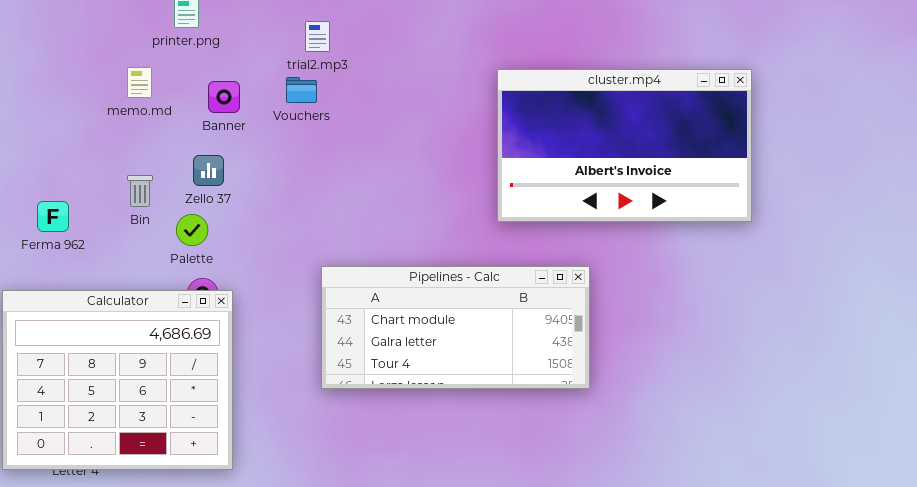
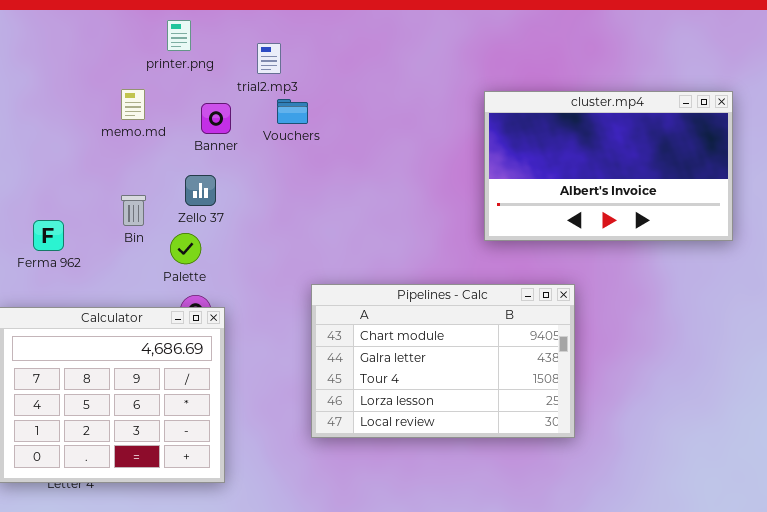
trial2.mp3: [305,21,330,52] -> [257,43,281,74], moved
Pipelines - Calc: [321,266,590,389] -> [311,284,575,438], resized

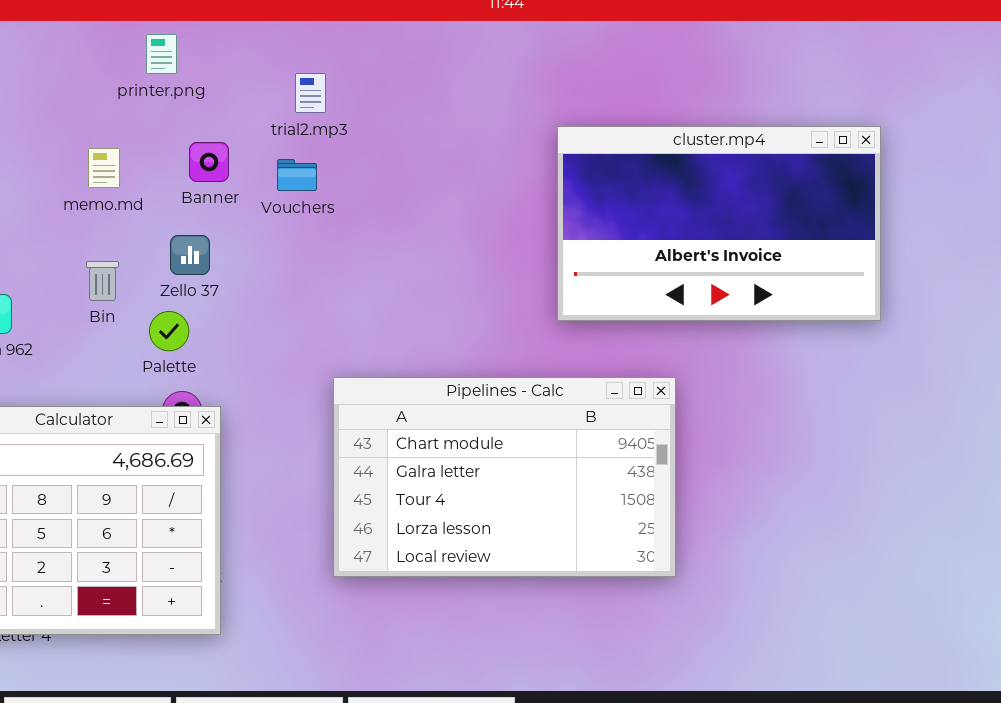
trial2.mp3: [257,43,281,74] -> [295,73,326,113], moved
memo.md: [121,89,145,120] -> [88,148,120,188], moved
Vouchers: [277,99,308,124] -> [277,159,317,191], moved

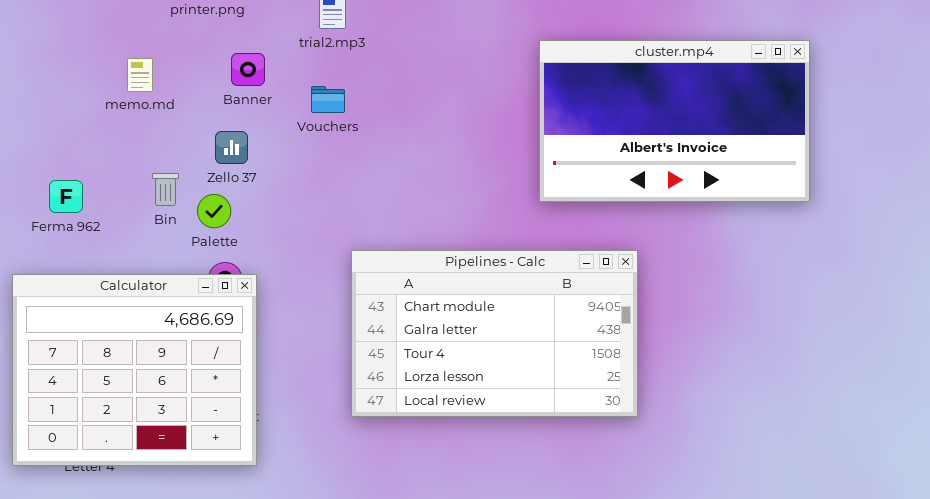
memo.md: [88,148,120,188] -> [127,58,153,92], moved
Vouchers: [277,159,317,191] -> [311,86,345,113], moved
Bin: [86,261,119,301] -> [152,173,179,206], moved

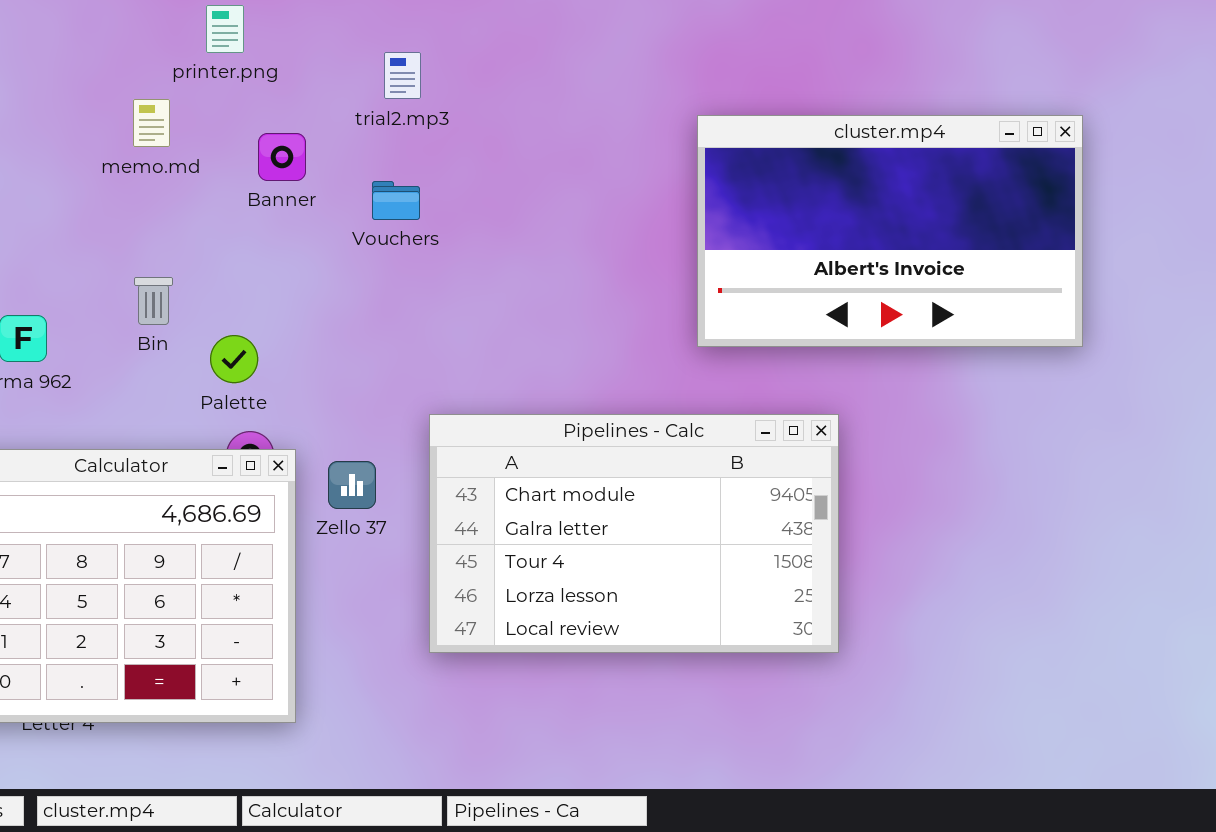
memo.md: [127,58,153,92] -> [133,99,170,147], moved
Zello 37: [215,131,248,164] -> [328,461,376,509], moved
Bin: [152,173,179,206] -> [134,277,173,325], moved

